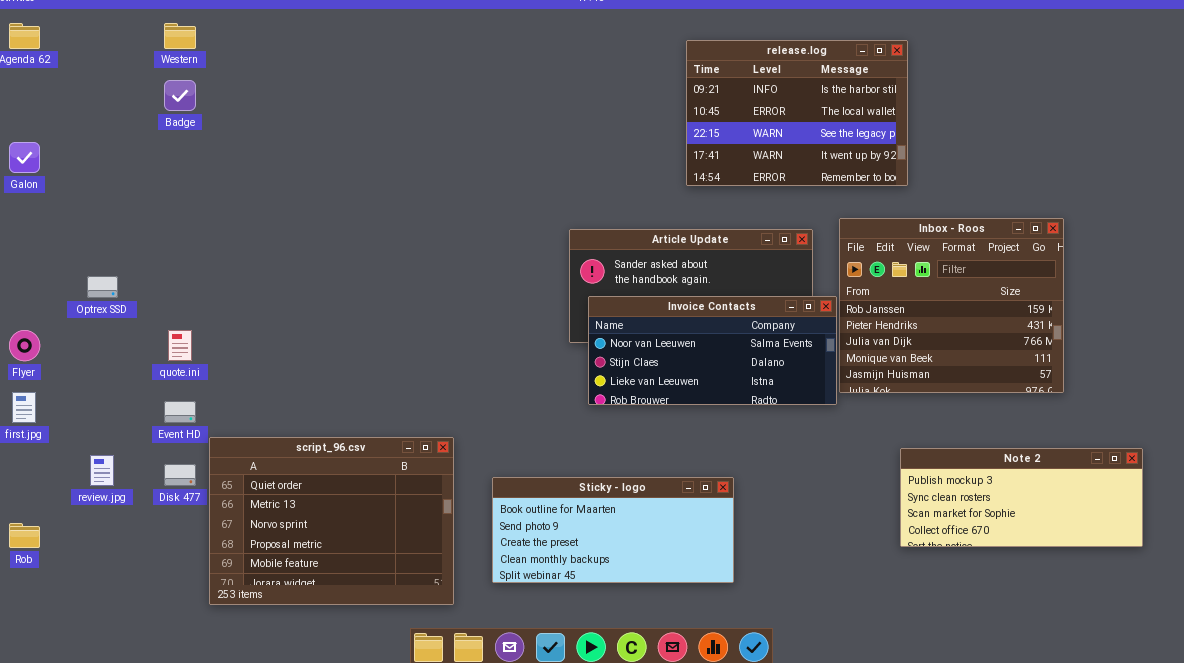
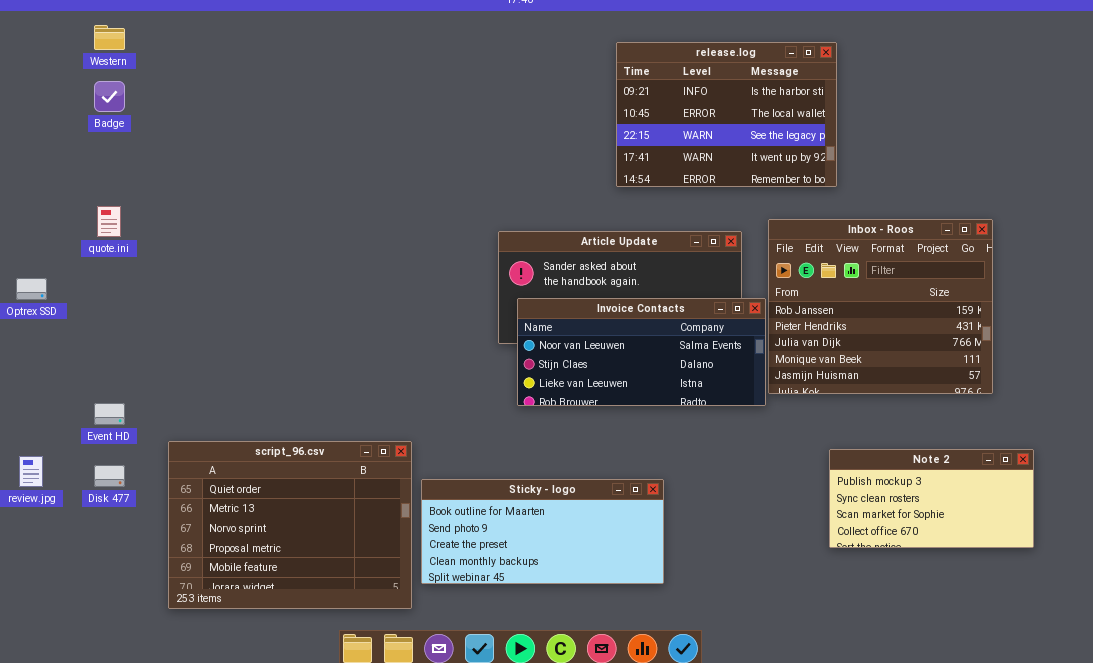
quote.ini: [168,330,192,361] -> [97,206,121,237], moved
script_96.csv: [209,437,454,605] -> [168,441,412,609], moved
Note 2: [900,448,1143,547] -> [829,449,1034,548], resized

